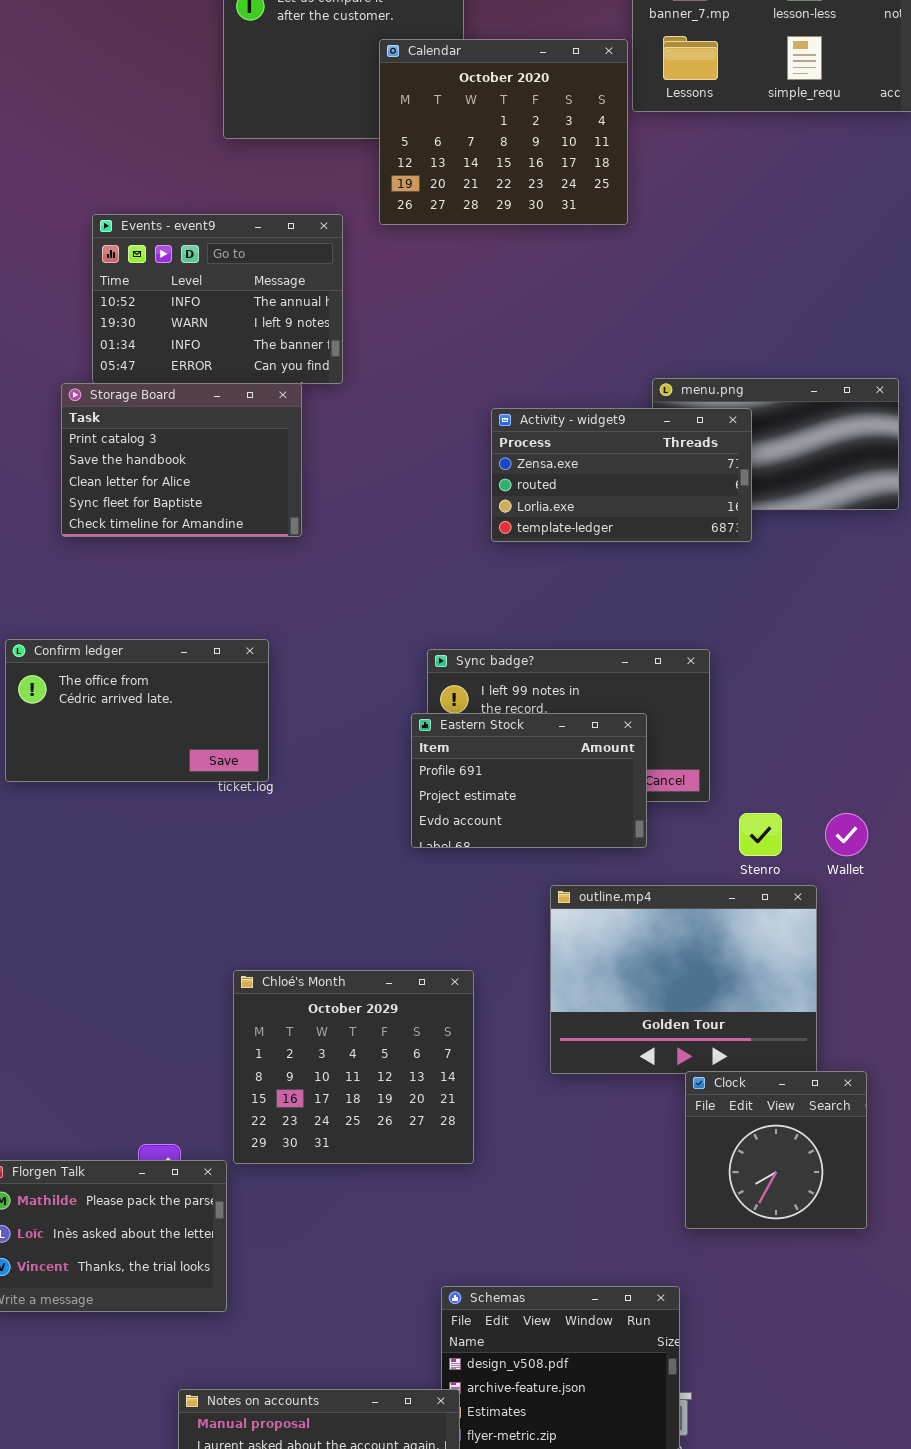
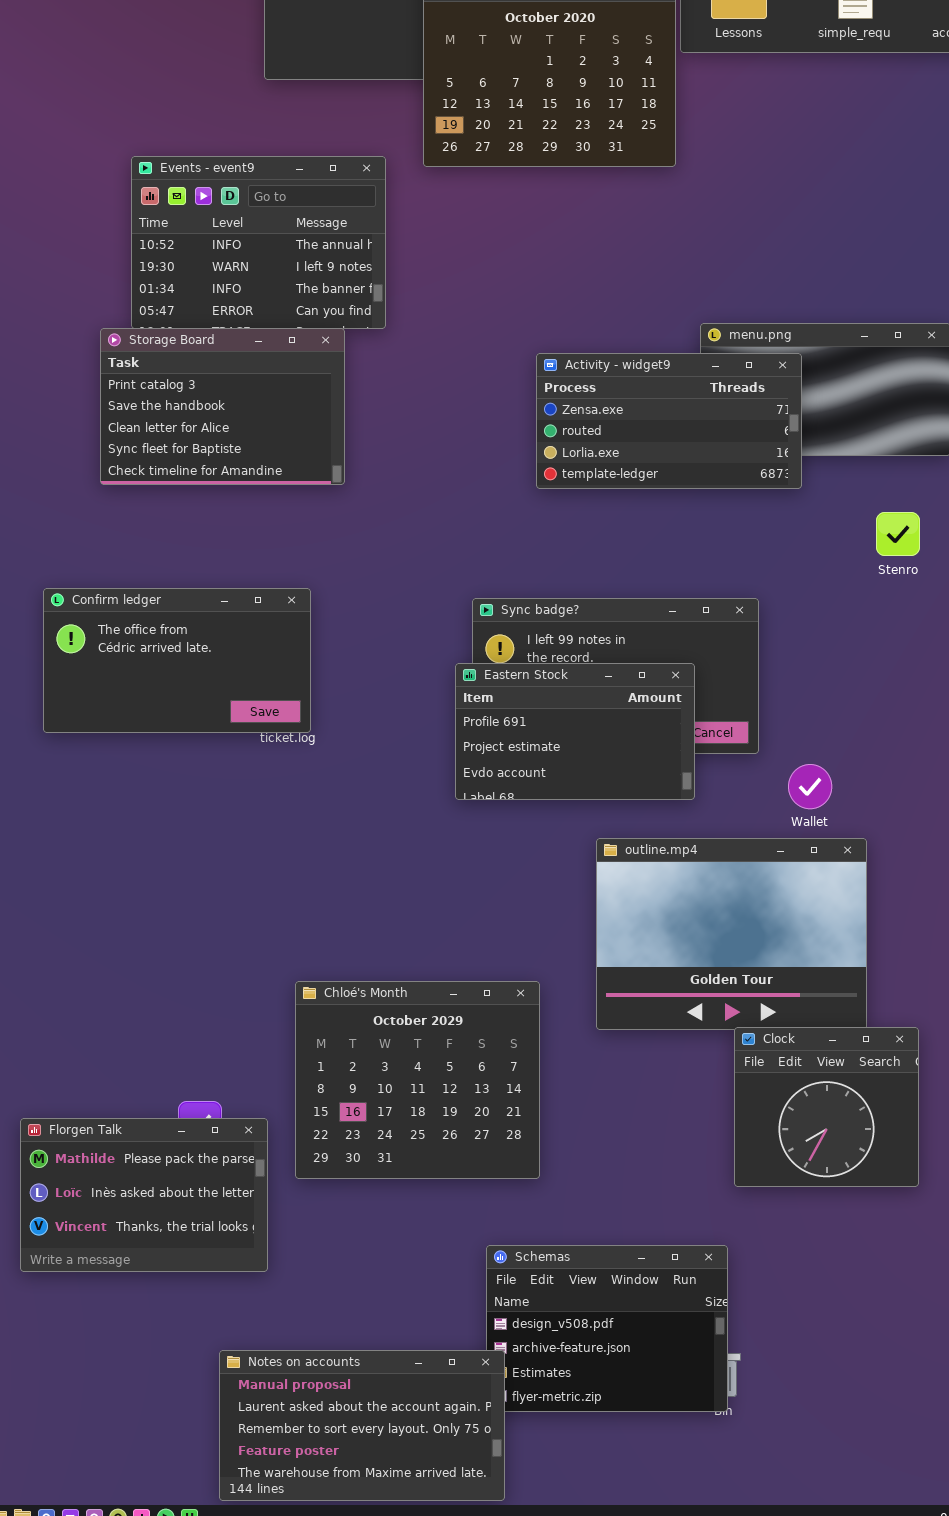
Stenro: [739,813,782,856] -> [876,512,920,556], moved
Wallet: [825,813,868,856] -> [788,764,832,809], moved
Chloé's Month: [233,970,474,1164] -> [295,981,540,1179], moved

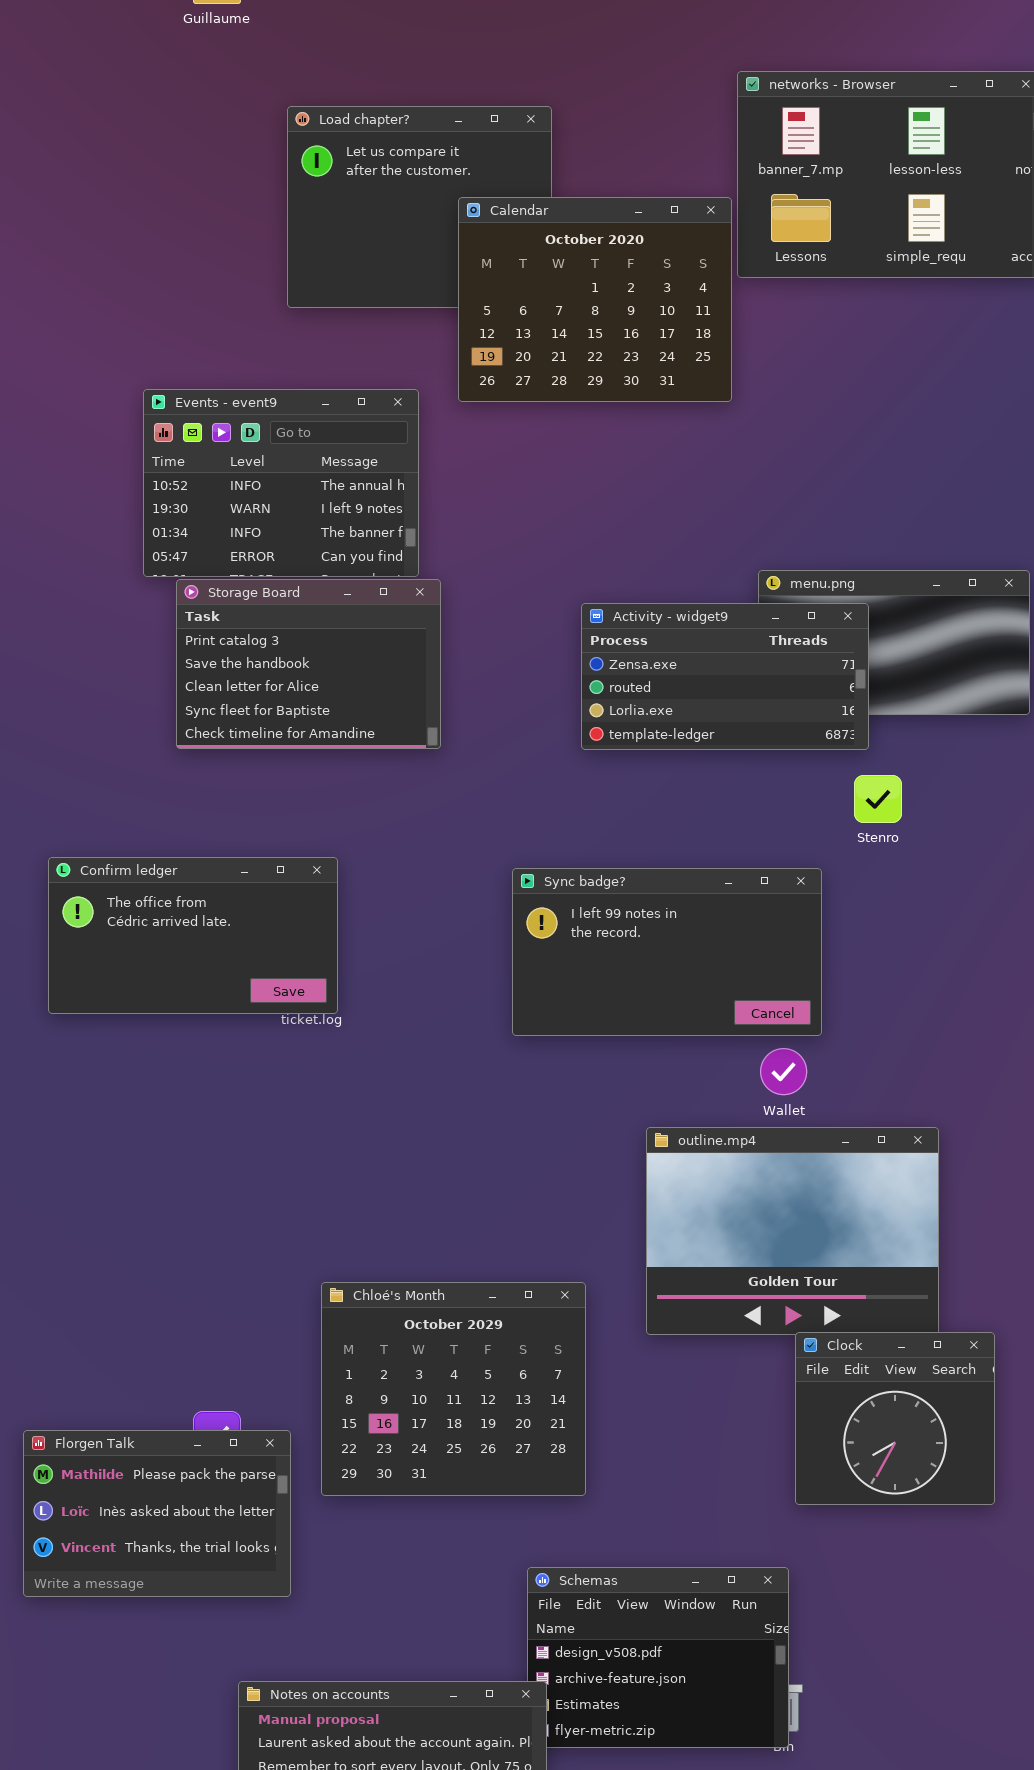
Storage Board: [100,328,345,485] -> [176,579,441,749], moved
Stenro: [876,512,920,556] -> [854,775,902,823], moved
Eastern Stock: [455,663,695,800] -> none, closed
Wallet: [788,764,832,809] -> [760,1048,807,1095], moved

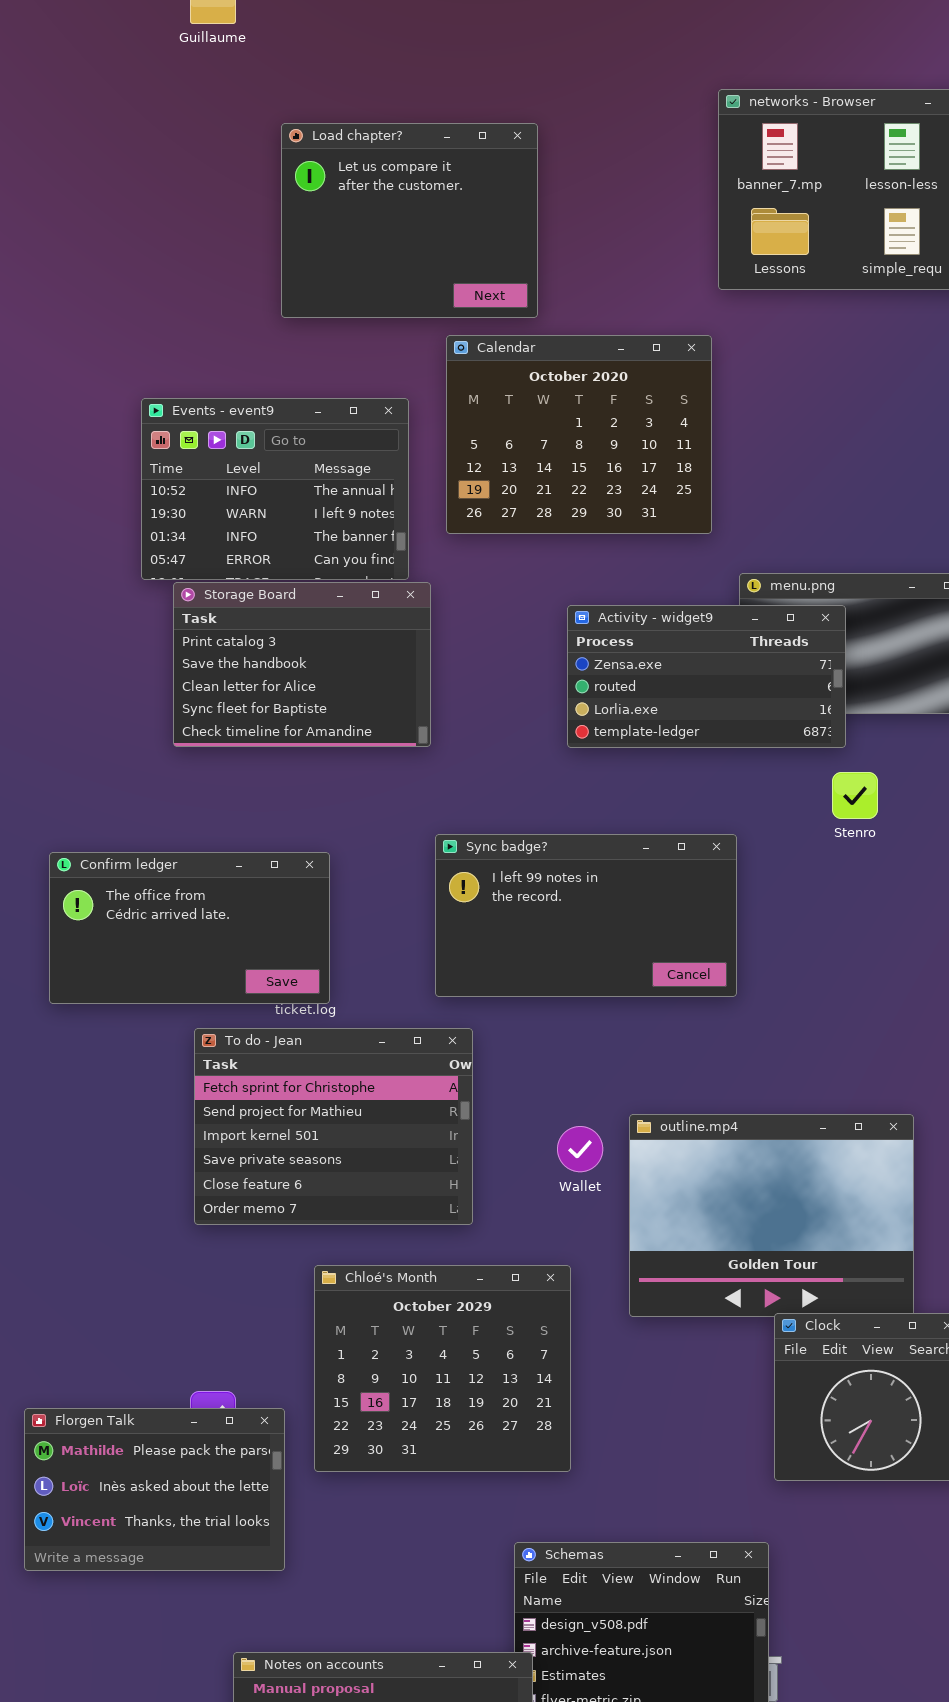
Calendar: [458,197,732,402] -> [446,335,712,534], moved
Sync badge?: [512,868,822,1036] -> [435,834,737,997], moved
To do - Jean: none -> [194,1028,473,1225], opened
Wallet: [760,1048,807,1095] -> [557,1126,603,1172], moved

